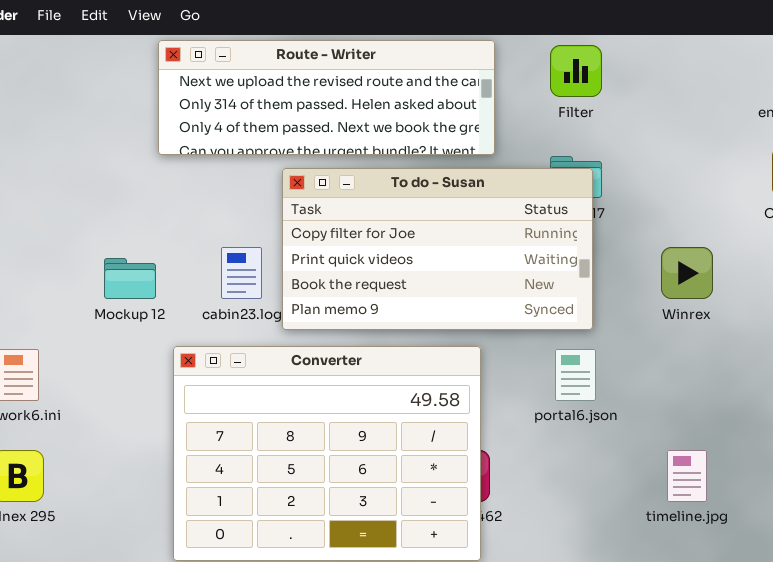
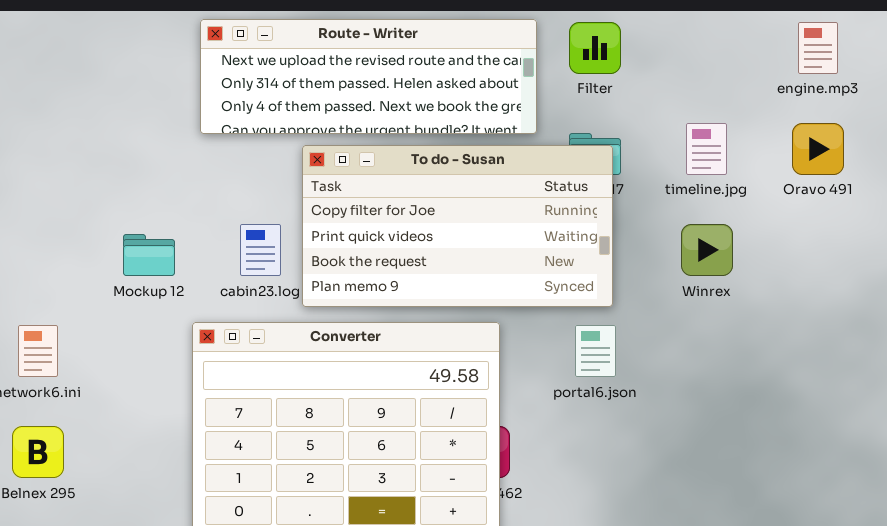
Route - Writer: [158,40,495,155] -> [200,19,537,134], moved
timeline.jpg: [667,450,707,502] -> [686,123,727,175], moved

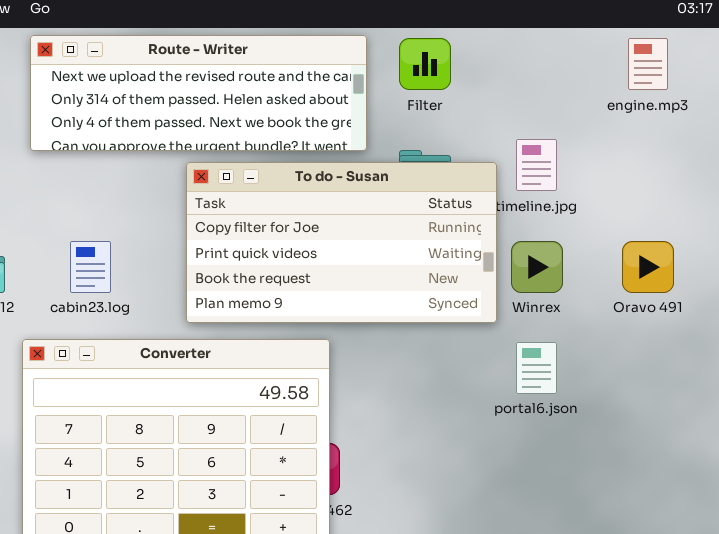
Oravo 491: [792,123,844,175] -> [622,241,674,293], moved
To do - Susan: [302,145,613,307] -> [186,162,497,323], moved
portal6.json: [575,325,616,377] -> [516,342,557,394], moved

